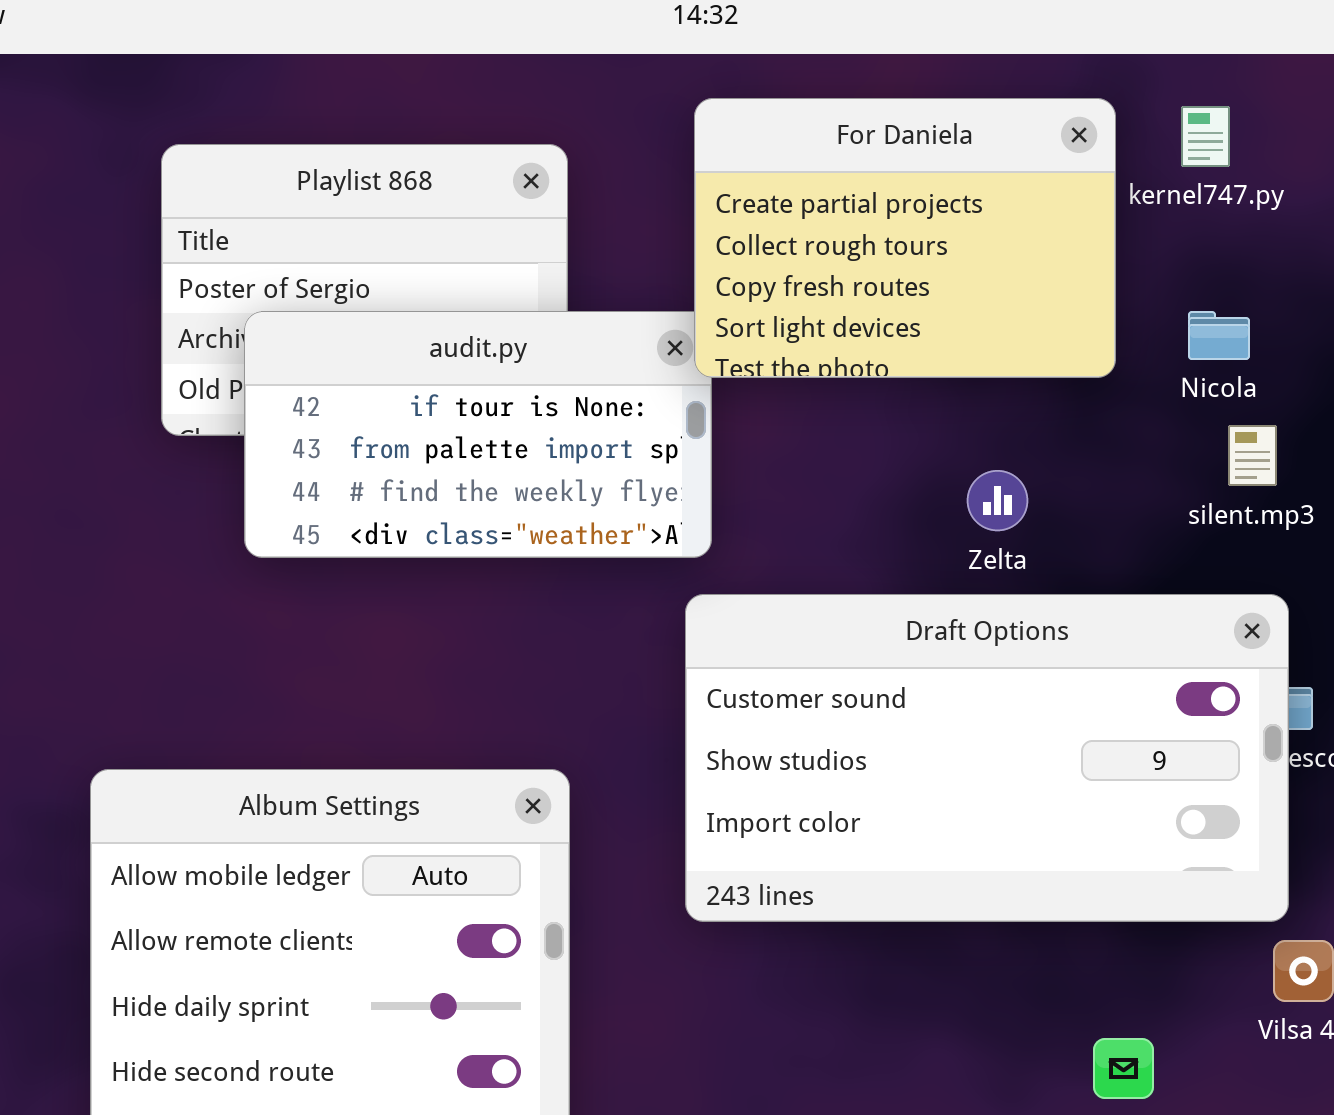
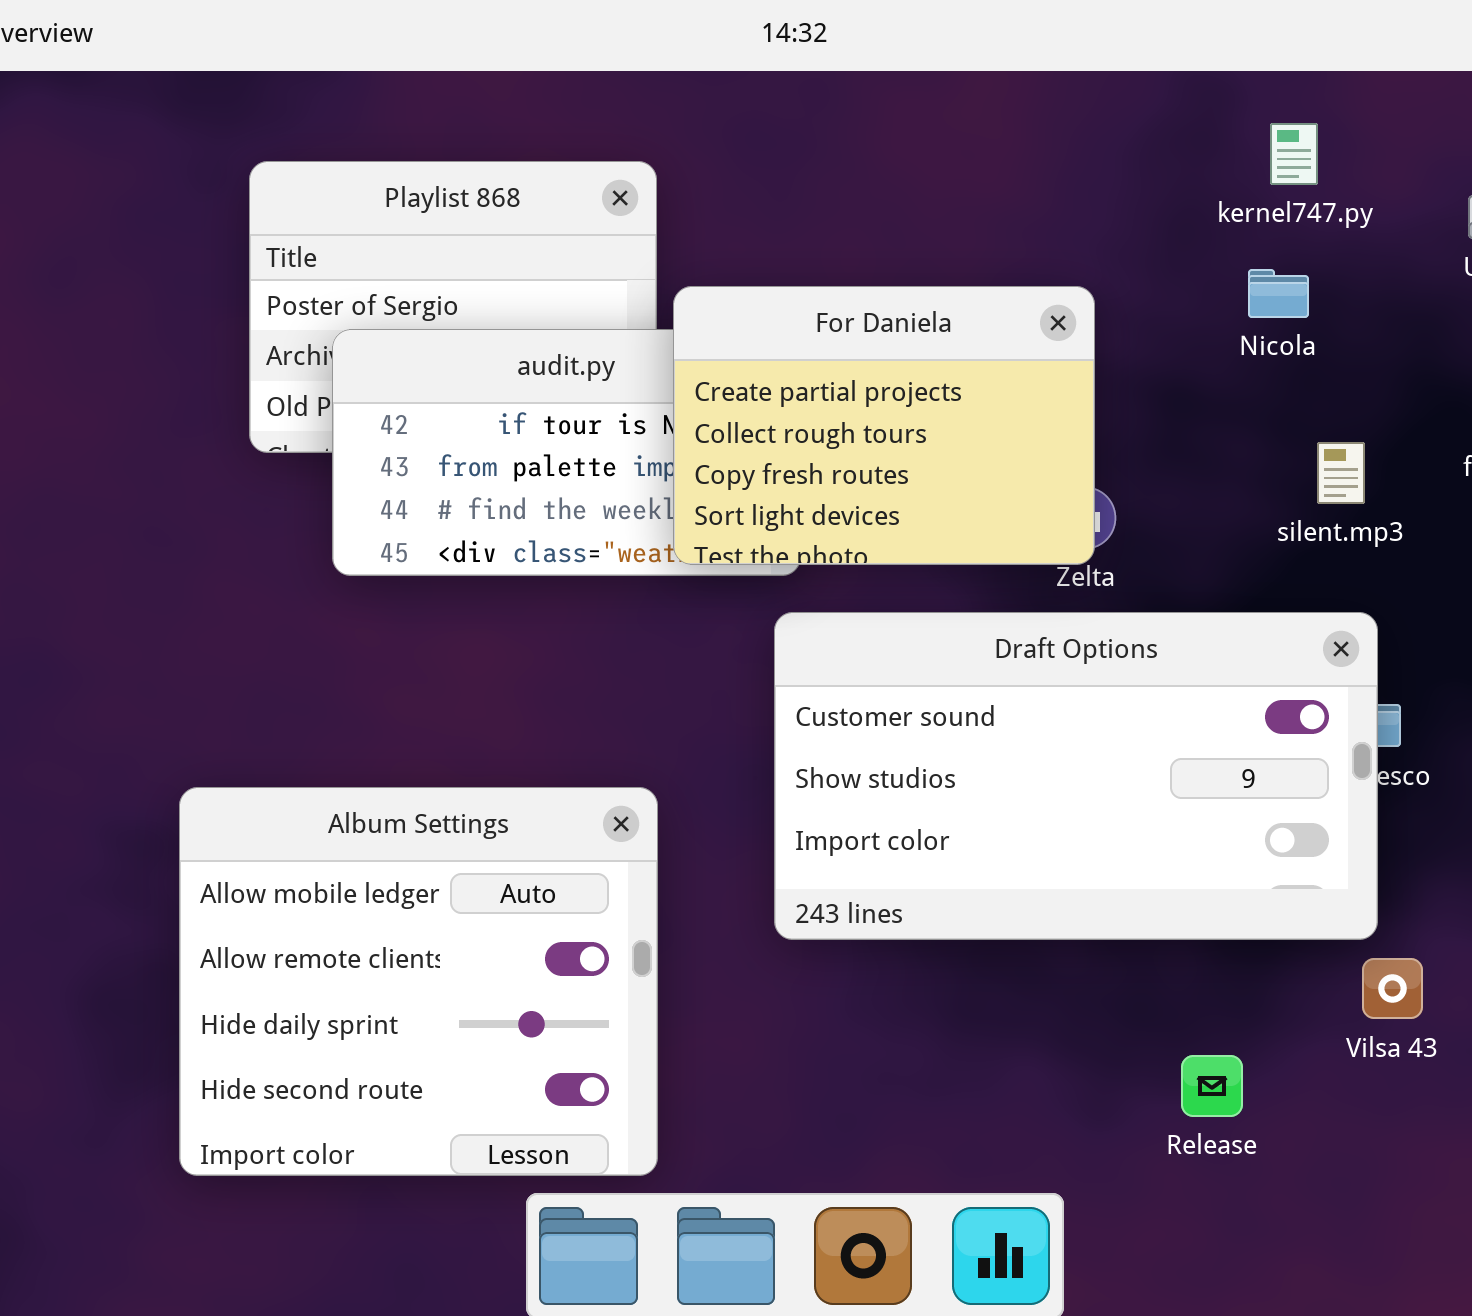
For Daniela: [694,98,1116,378] -> [673,286,1095,565], moved
Nicola: [1188,311,1250,360] -> [1248,269,1309,318], moved

